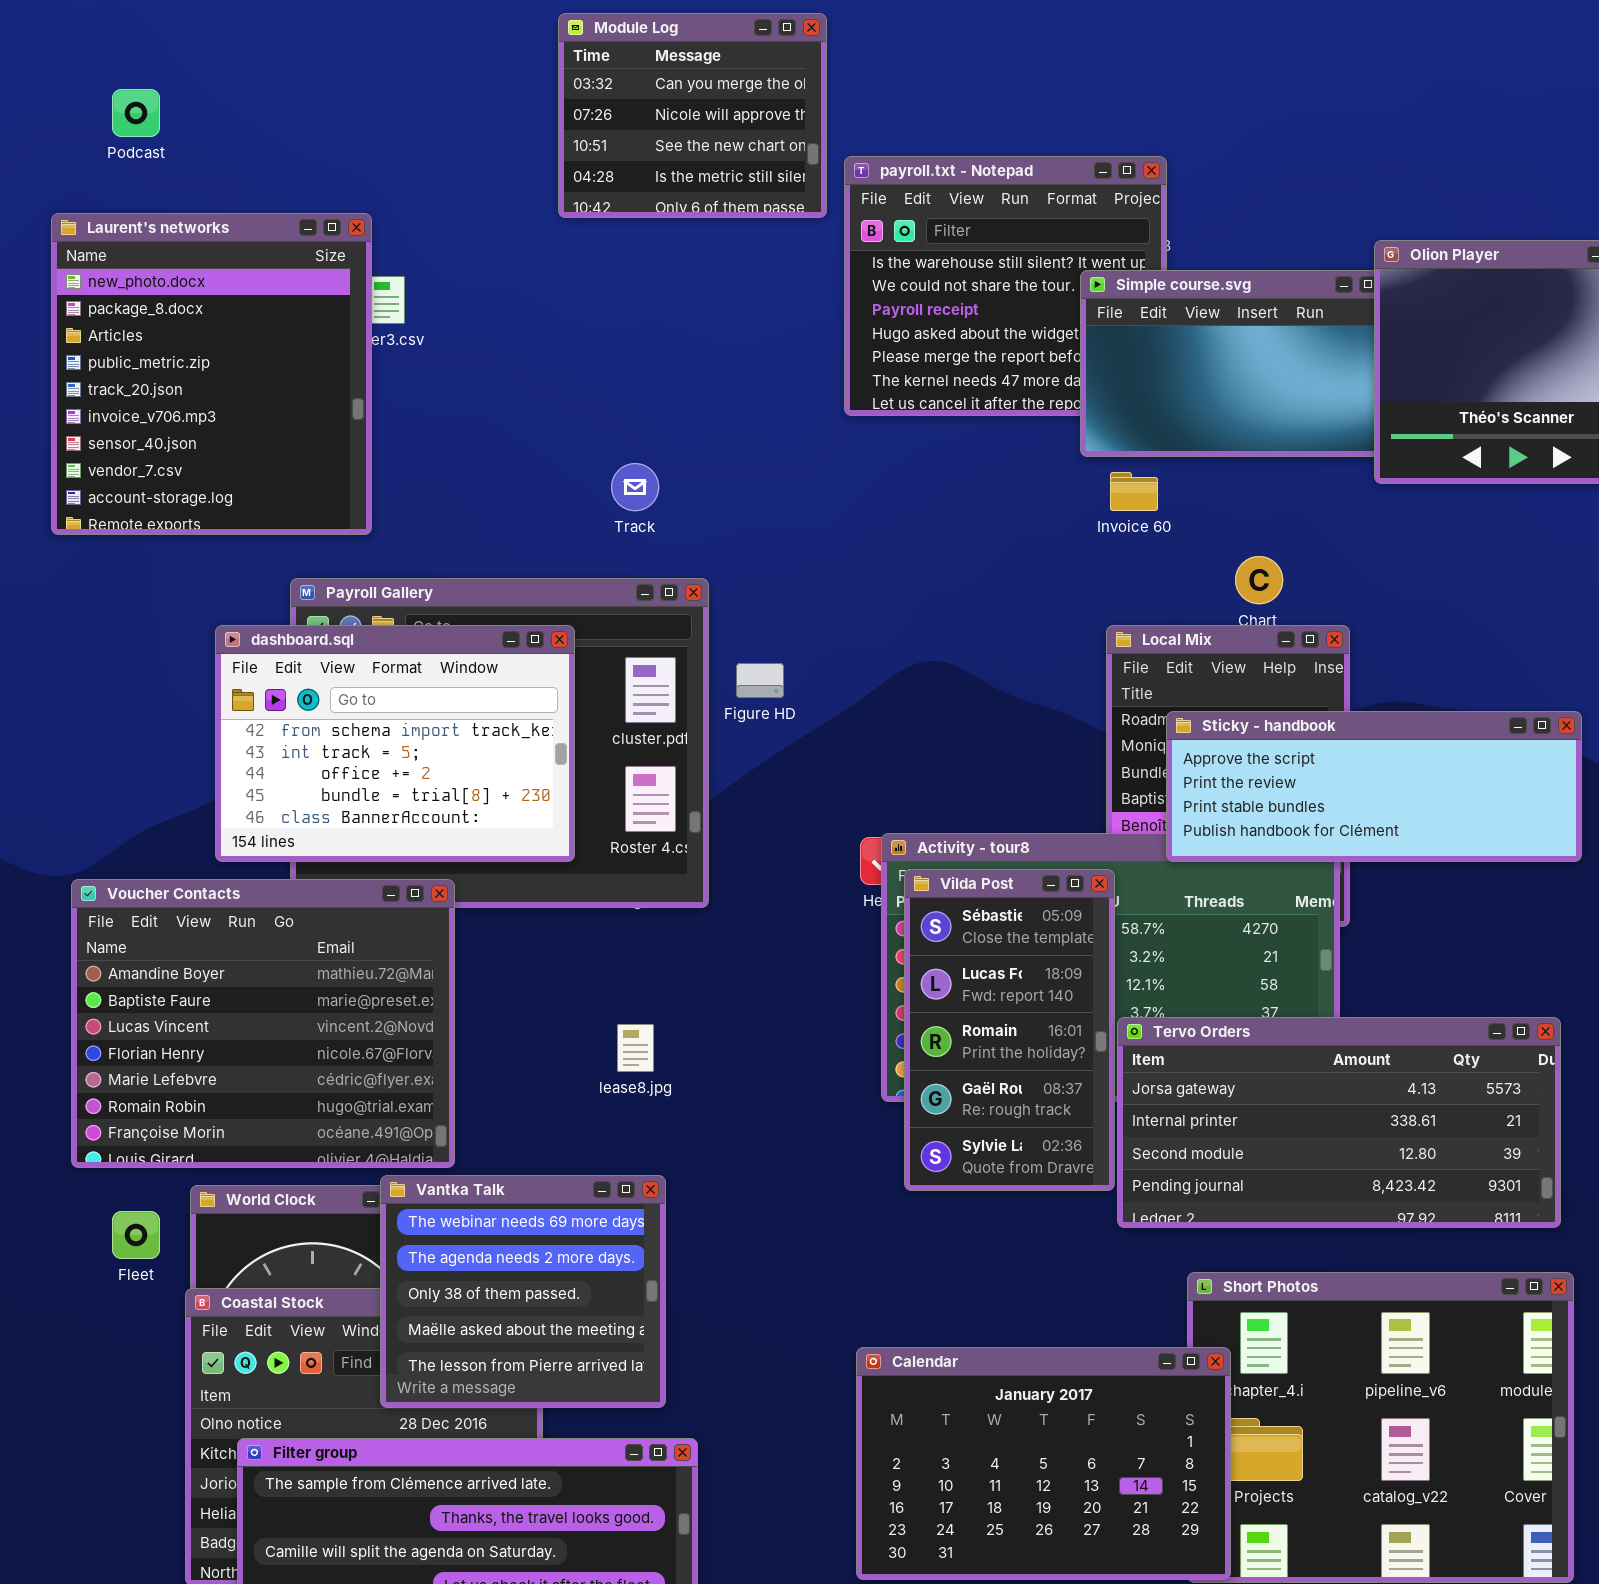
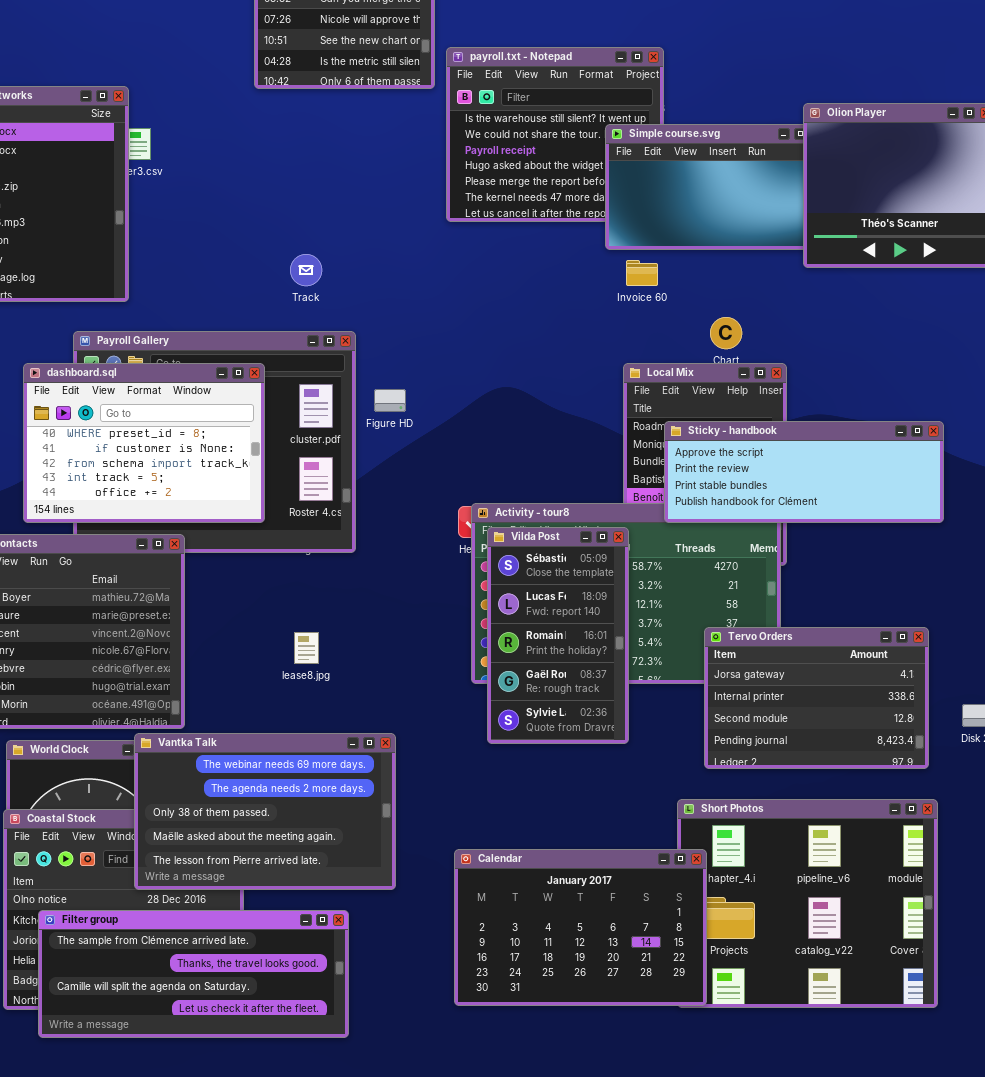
dashboard.sql: [215,625,575,862] -> [23,363,265,523], scrolled up 2 rows
Tervo Orders: [1117,1017,1561,1228] -> [704,627,929,769], resized
Vantka Talk: [380,1175,666,1408] -> [134,733,396,890], resized

